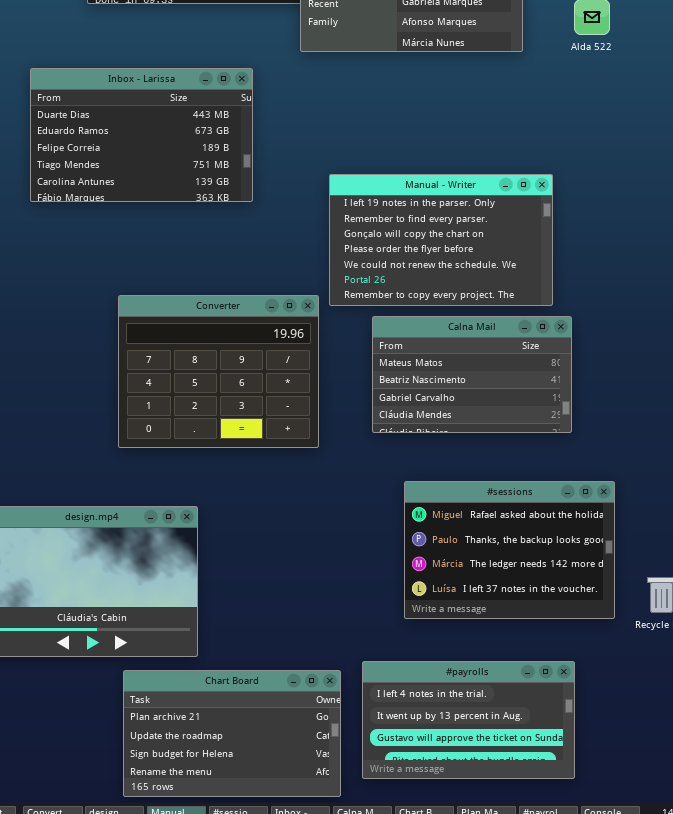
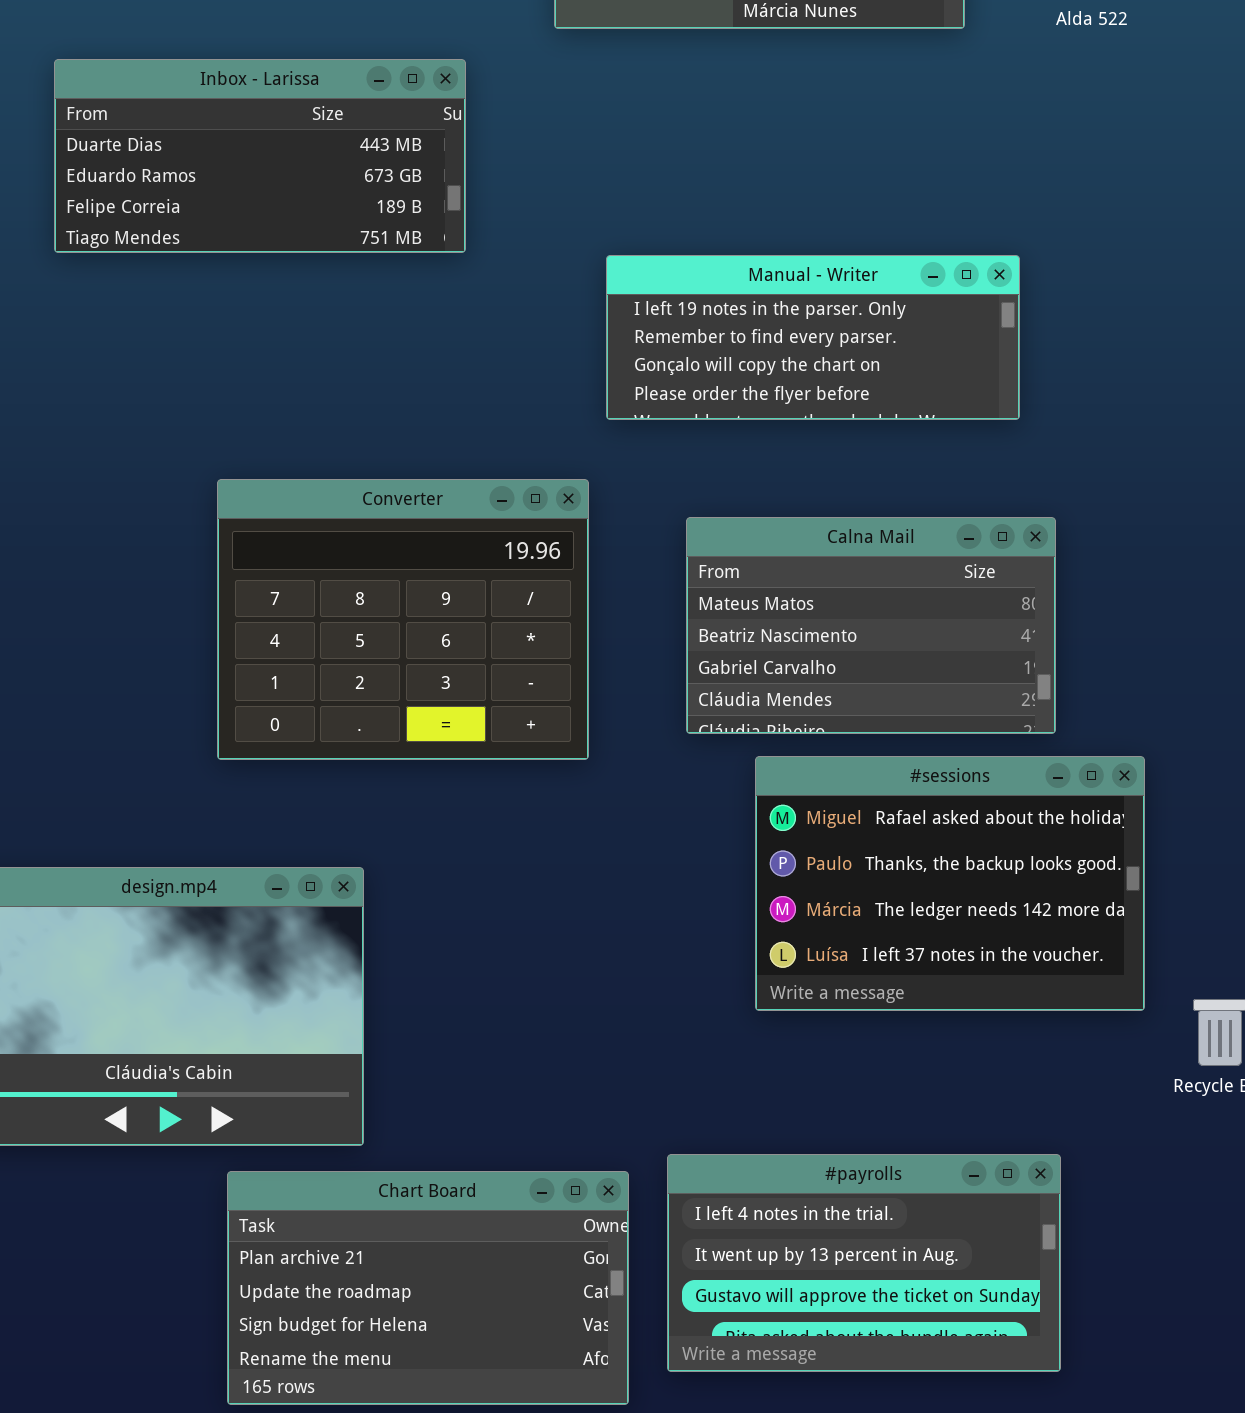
Inbox - Larissa: [30,68,253,202] -> [54,59,466,253], resized
Manual - Writer: [329,174,553,306] -> [606,255,1020,420], resized
#sessions: [404,481,615,619] -> [755,756,1145,1011], moved

